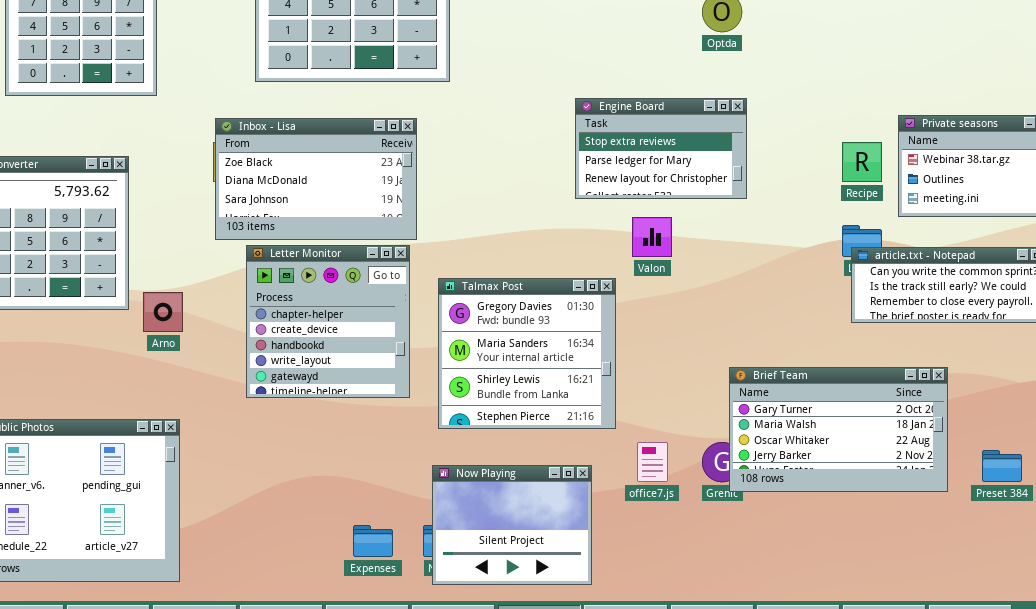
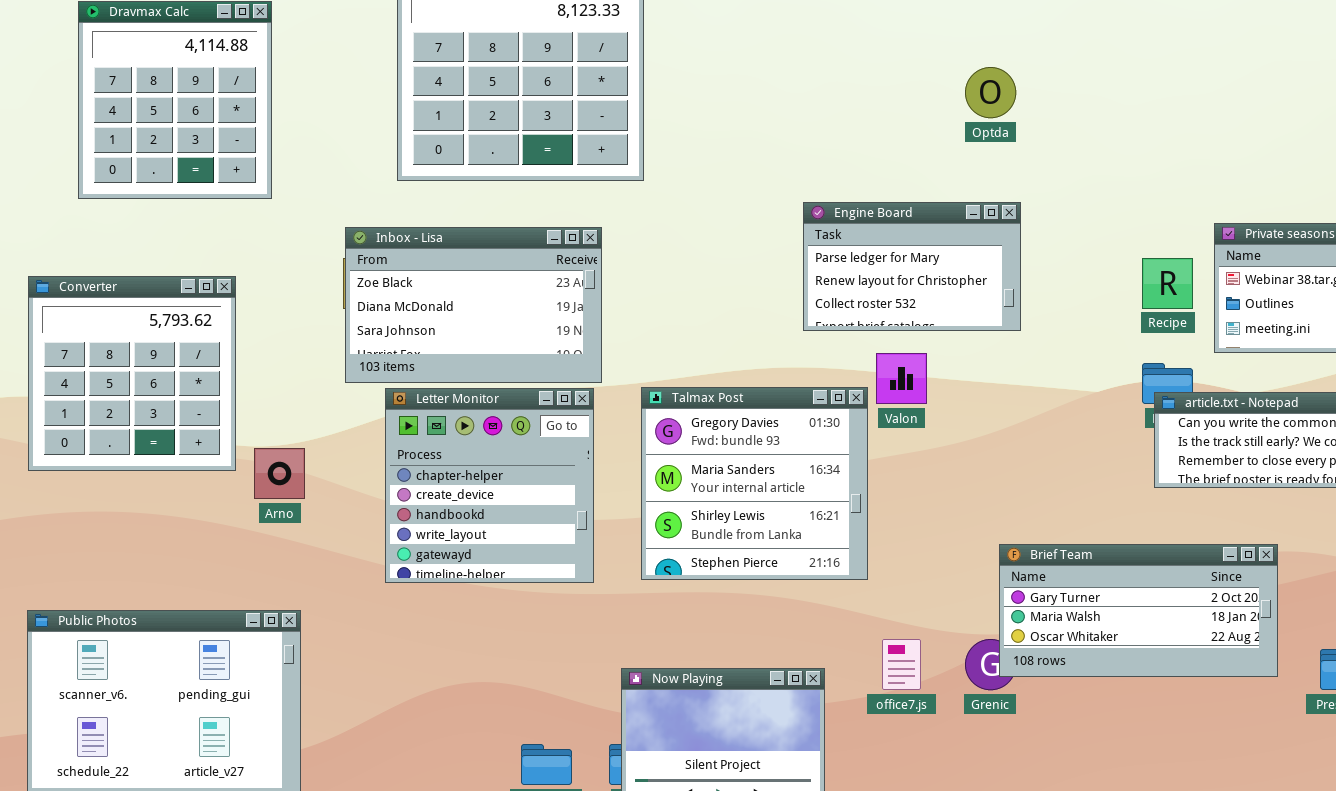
Engine Board: [575,98,747,199] -> [803,202,1021,331], scrolled down 1 row
Talmax Post: [438,278,616,429] -> [641,387,868,580], moved
Brief Team: [729,367,948,492] -> [999,544,1278,677], resized

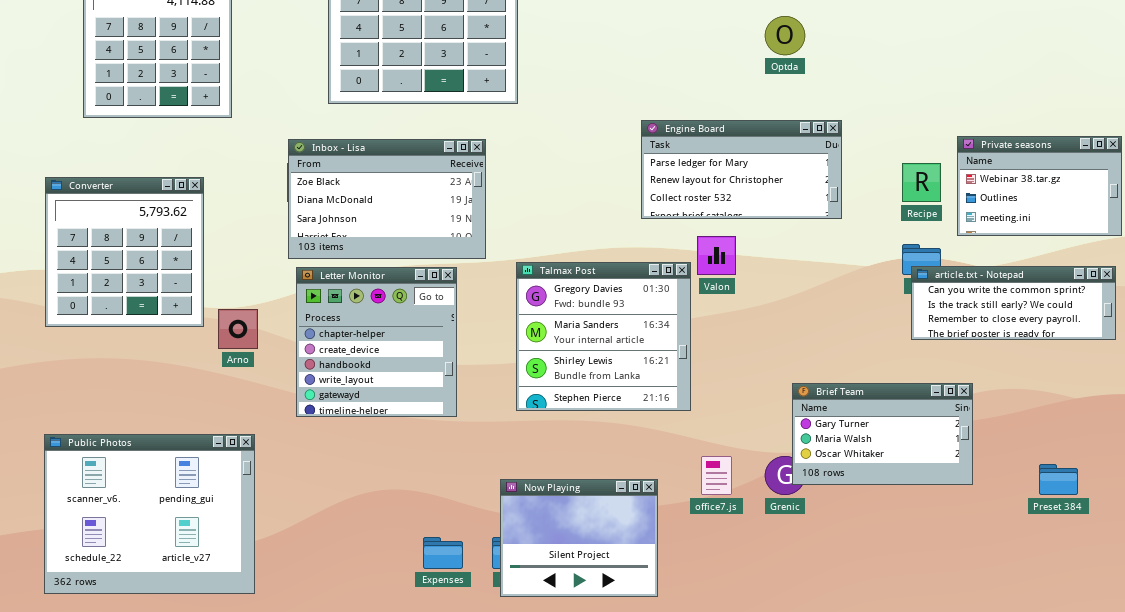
Engine Board: [803,202,1021,331] -> [641,120,842,219], resized
Letter Monitor: [385,388,594,583] -> [296,267,457,417], moved
Brief Team: [999,544,1278,677] -> [792,383,973,485], resized

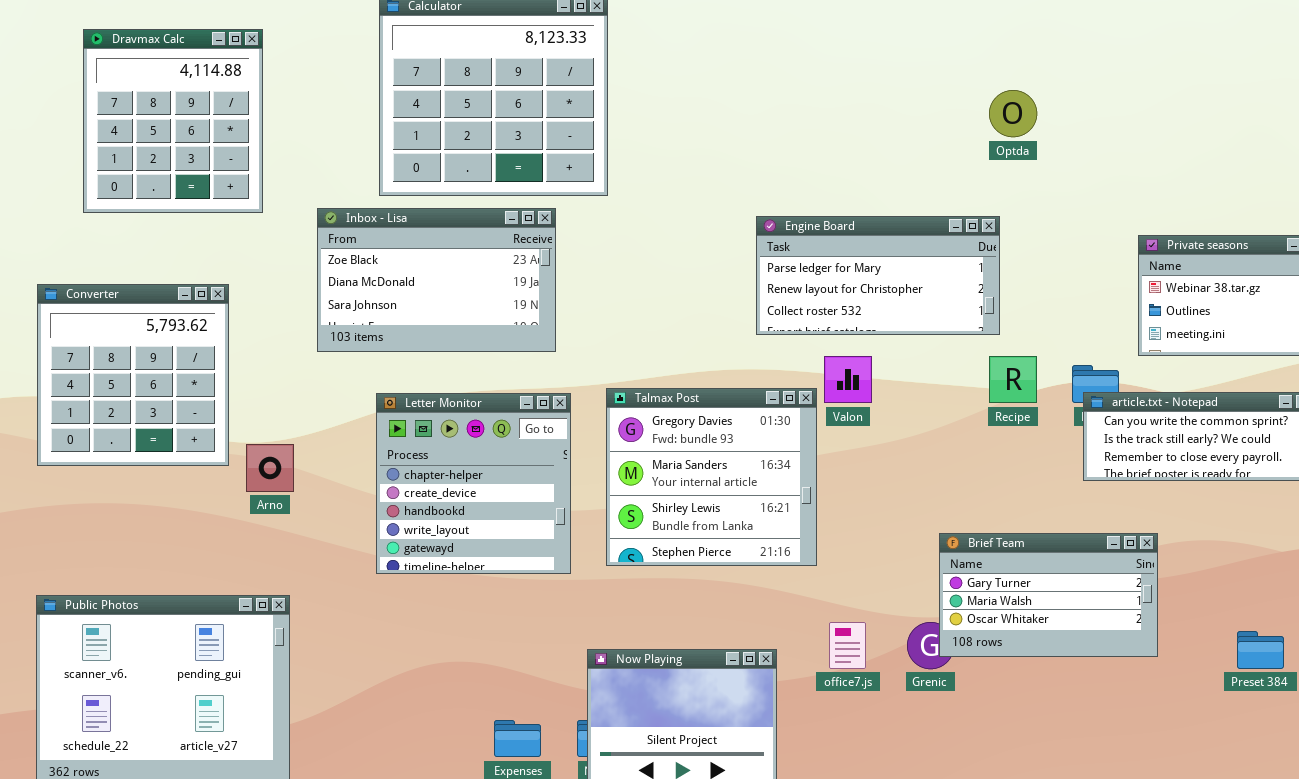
Optda: [765,16,805,55] -> [989,90,1037,137], moved
Inbox - Lisa: [288,139,486,259] -> [317,208,556,352], moved
Recipe: [902,163,941,202] -> [989,356,1037,403], moved
Letter Monitor: [296,267,457,417] -> [376,393,571,574], moved

